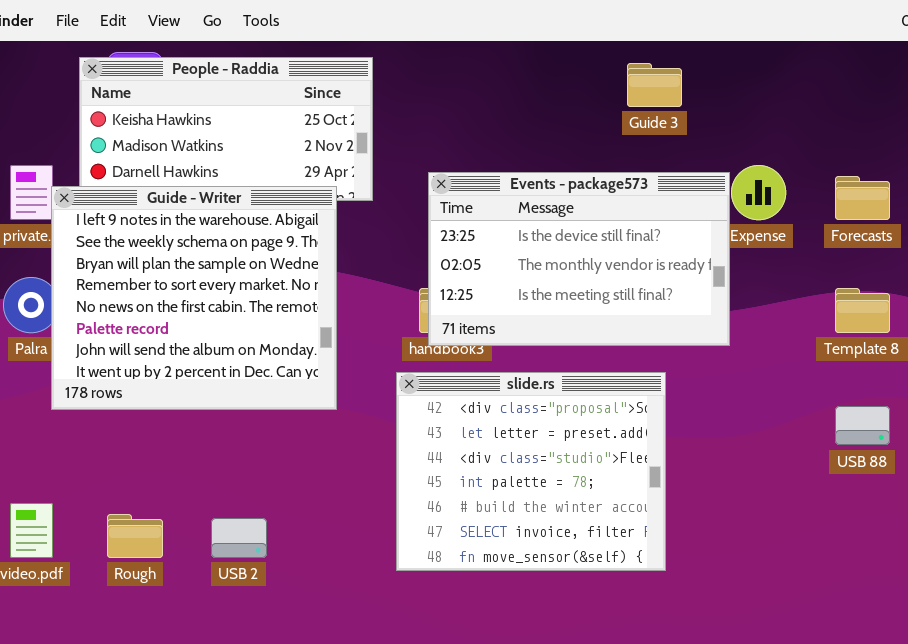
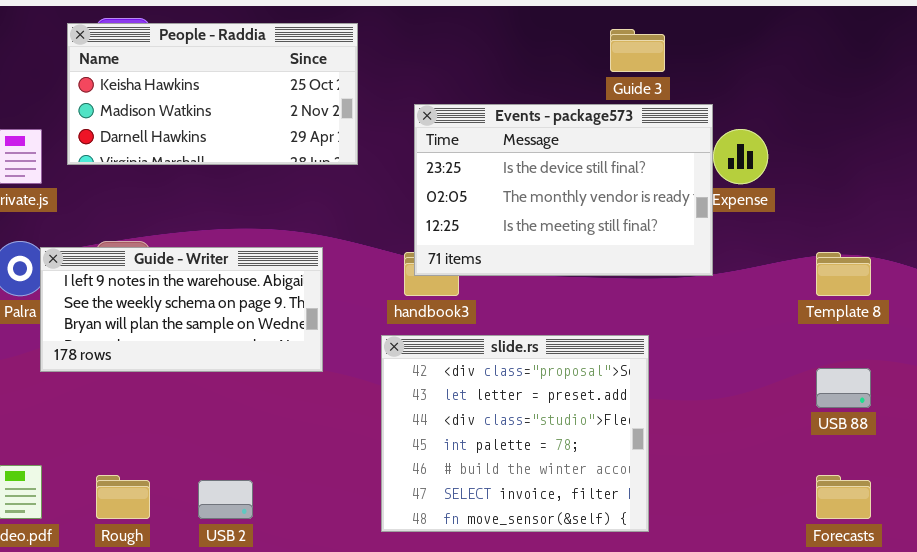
Events - package573: [428,172,730,346] -> [414,104,713,276], moved
Forecasts: [835,176,890,220] -> [816,475,871,519], moved
Guide - Writer: [51,186,337,410] -> [40,247,323,372], resized

